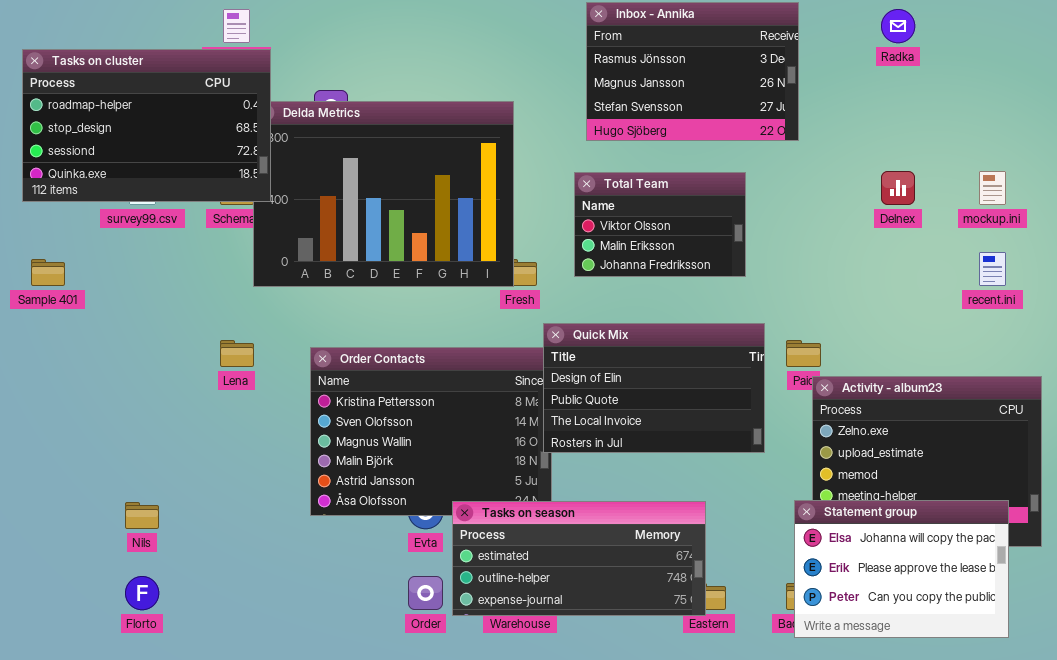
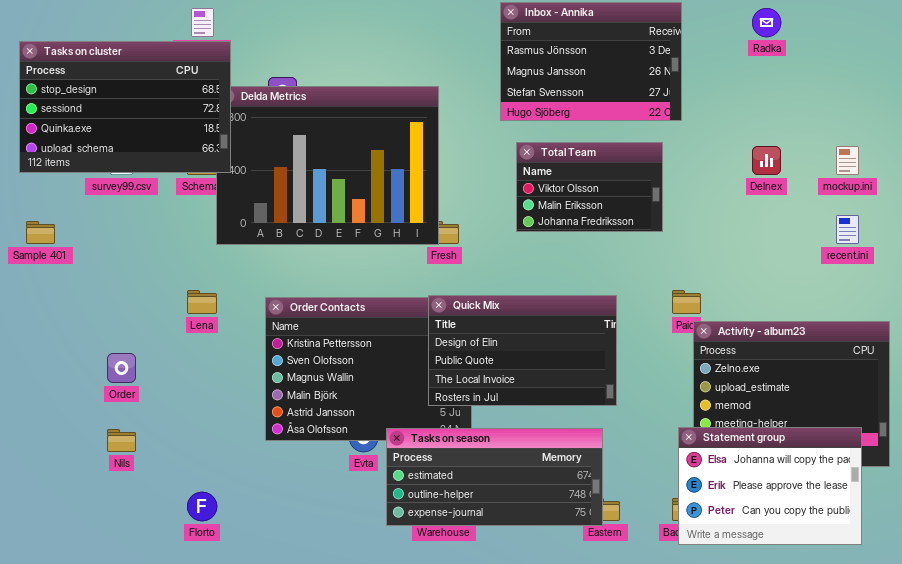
Tasks on cluster: [22,49,271,202] -> [19,41,231,173], scrolled down 1 row
Total Team: [574,172,746,277] -> [516,142,663,232], moved
Quick Mix: [543,323,765,453] -> [428,295,617,406], moved
Florto: [125,576,159,610] -> [187,492,217,521], moved
Order: [408,576,443,610] -> [107,353,136,383], moved

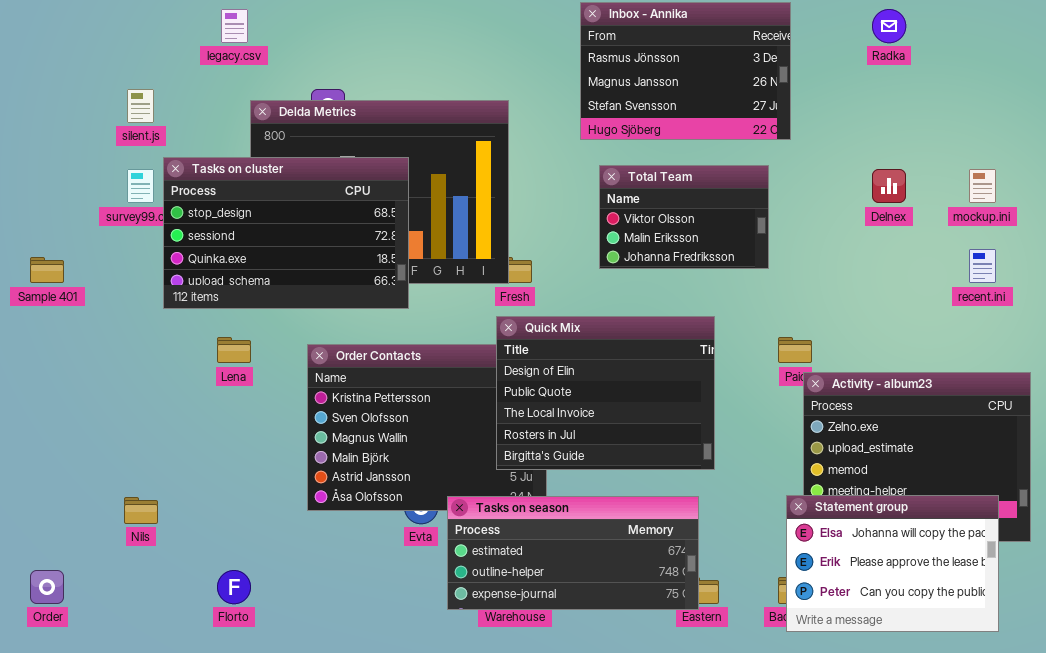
Tasks on cluster: [19,41,231,173] -> [163,157,409,309], moved
Quick Mix: [428,295,617,406] -> [496,316,715,470], resized
Order: [107,353,136,383] -> [30,570,64,604], moved

